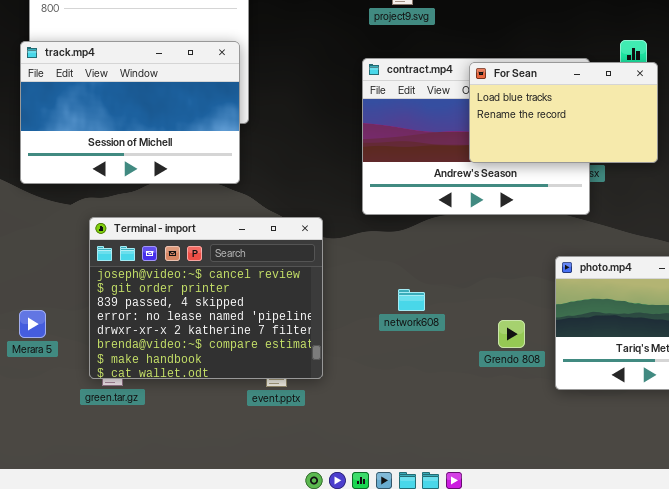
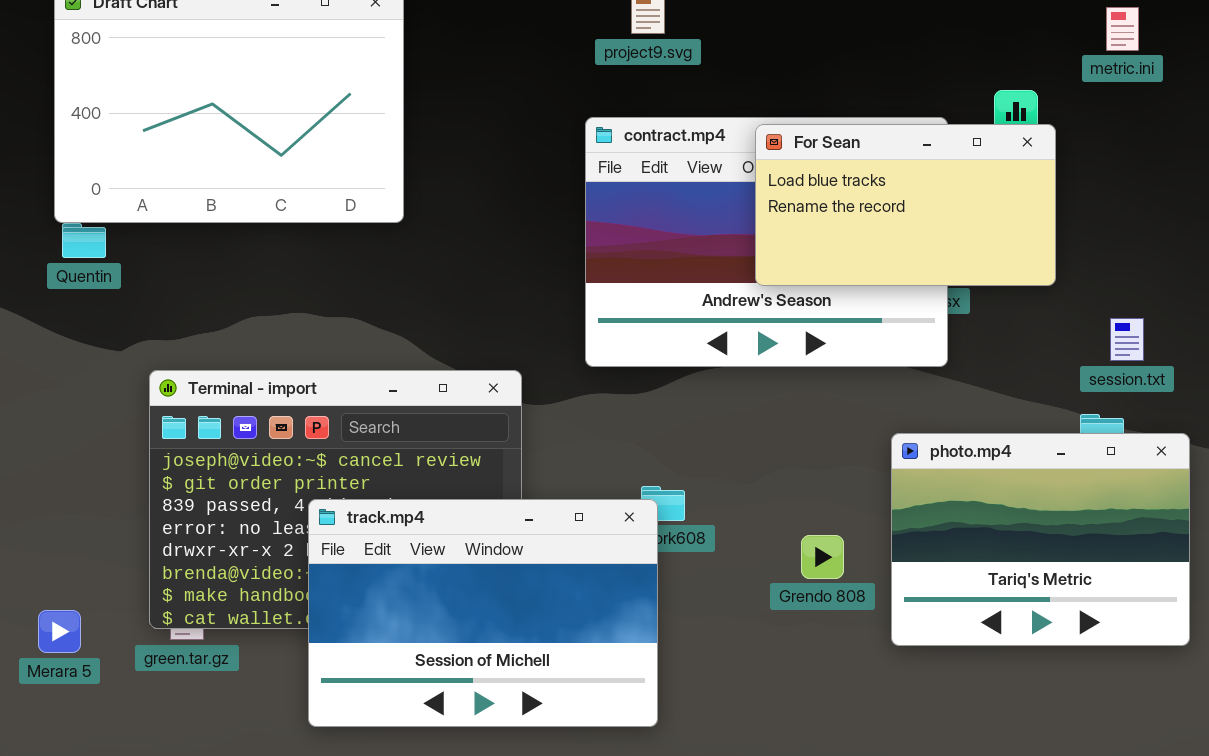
track.mp4: [20,41,240,184] -> [308,499,658,727], moved
Merara 5: [19,310,46,338] -> [38,610,81,653], moved

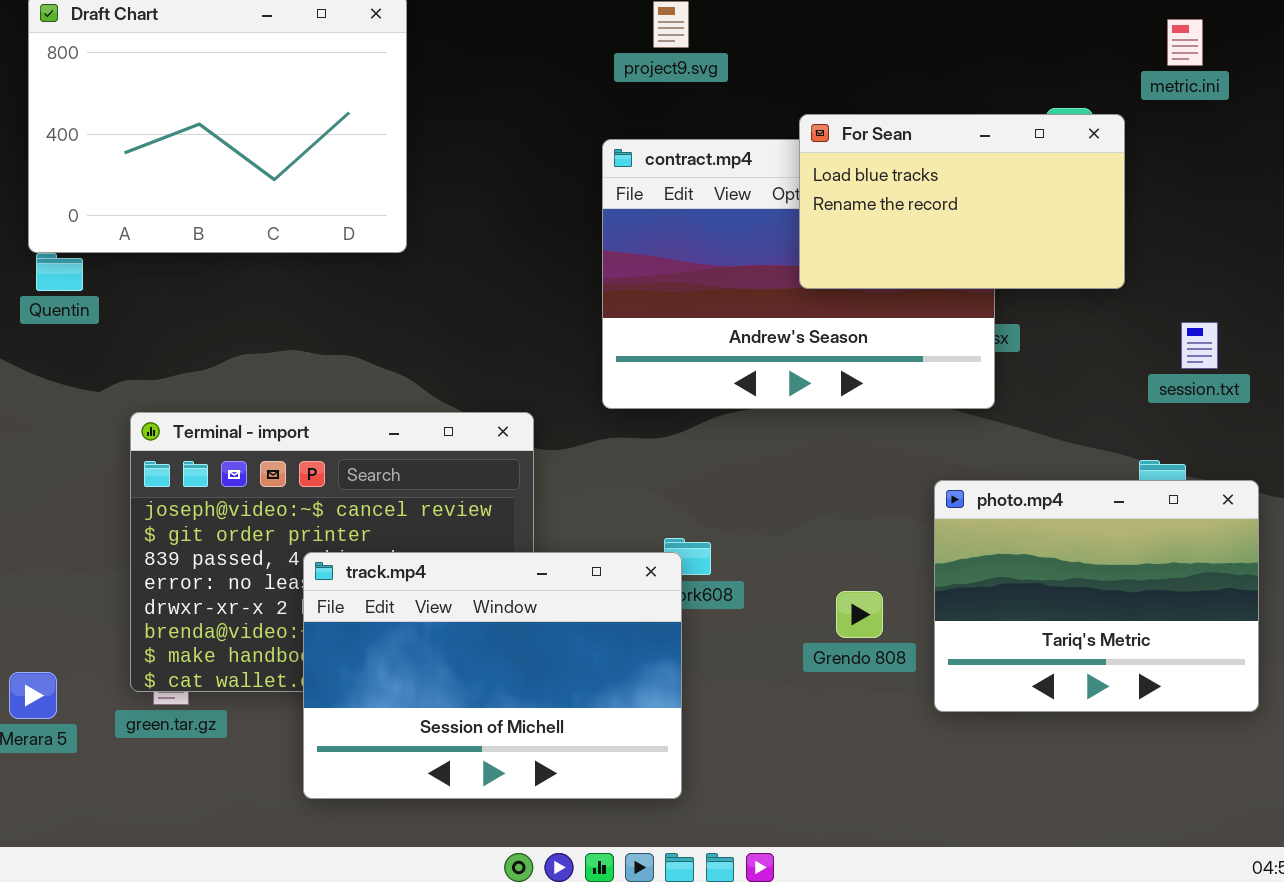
For Sean: [755,124,1056,286] -> [799,114,1125,289], moved
session.txt: [1110,318,1144,361] -> [1181,322,1218,369], moved

